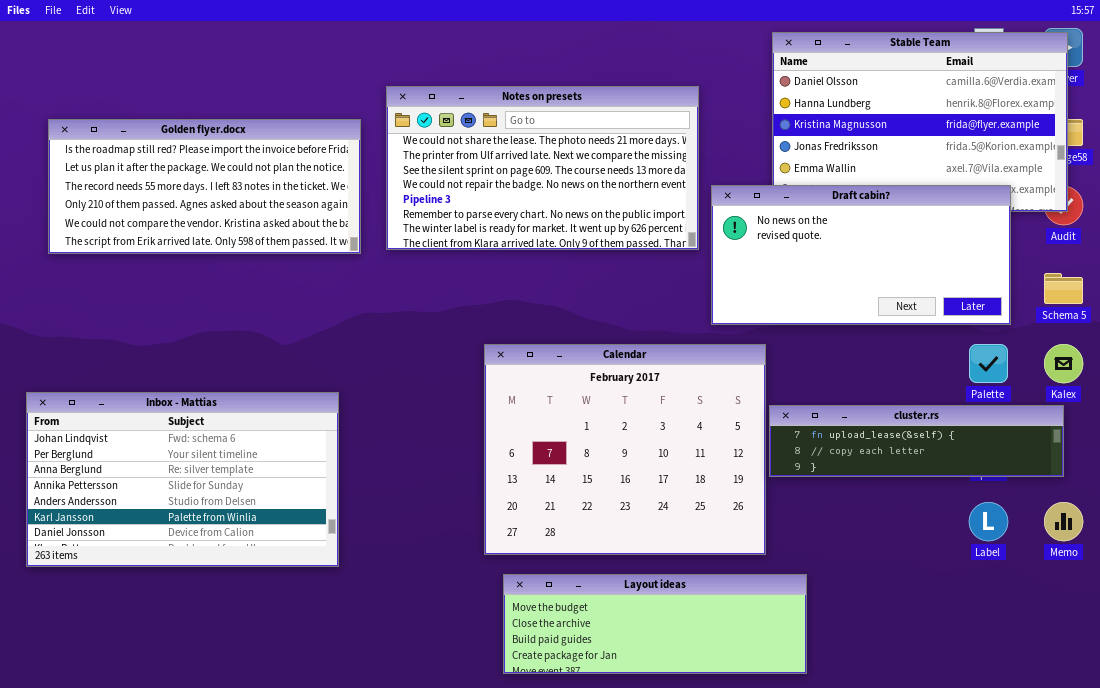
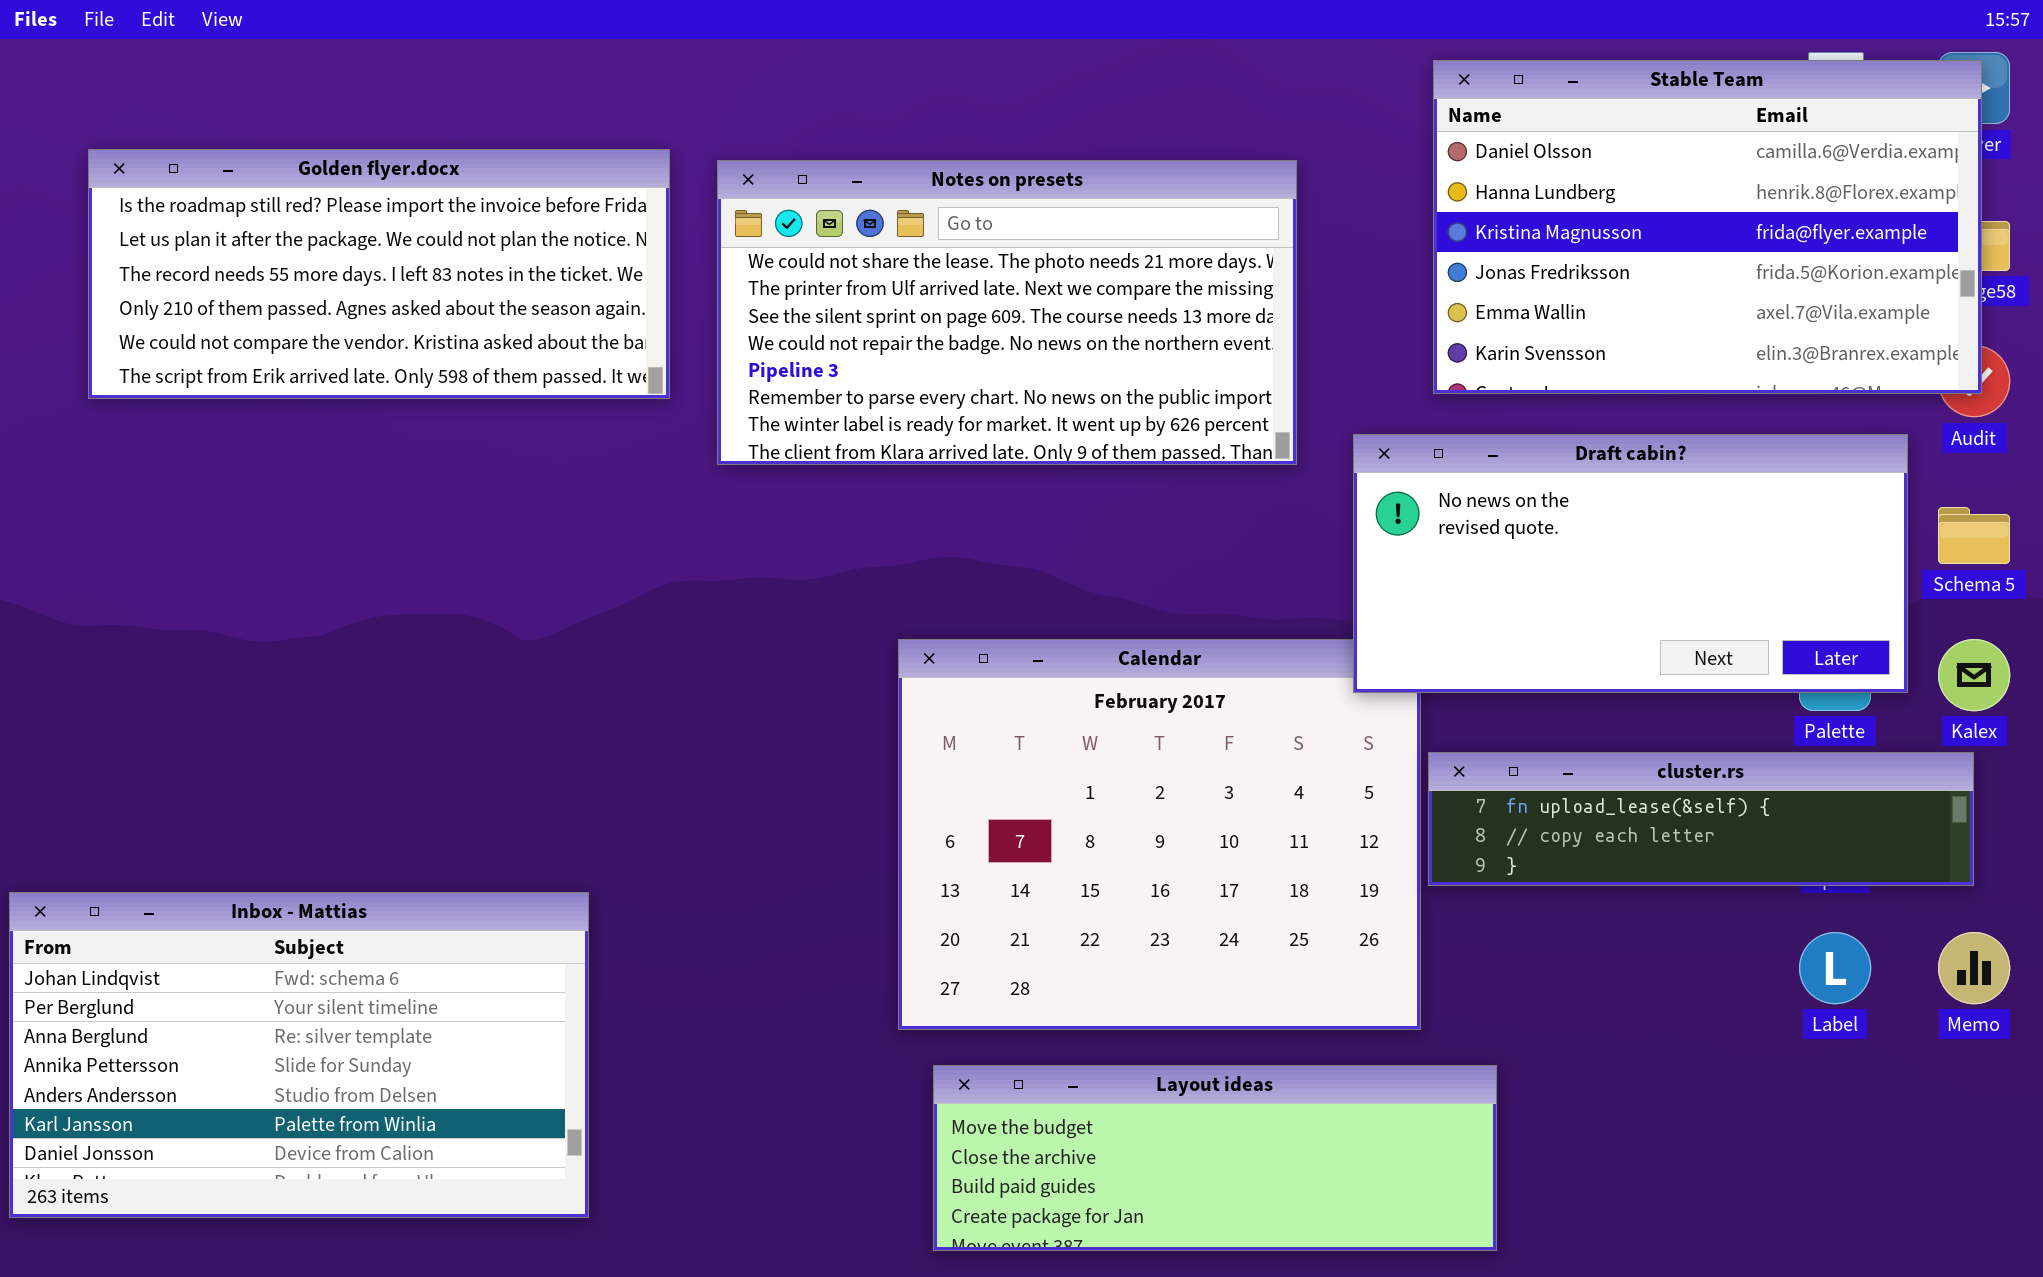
Golden flyer.docx: [48,119,361,254] -> [88,149,670,399], moved
Draft cabin?: [711,185,1011,325] -> [1353,434,1908,693], moved
Inbox - Mattias: [26,392,339,567] -> [9,892,589,1218], moved

